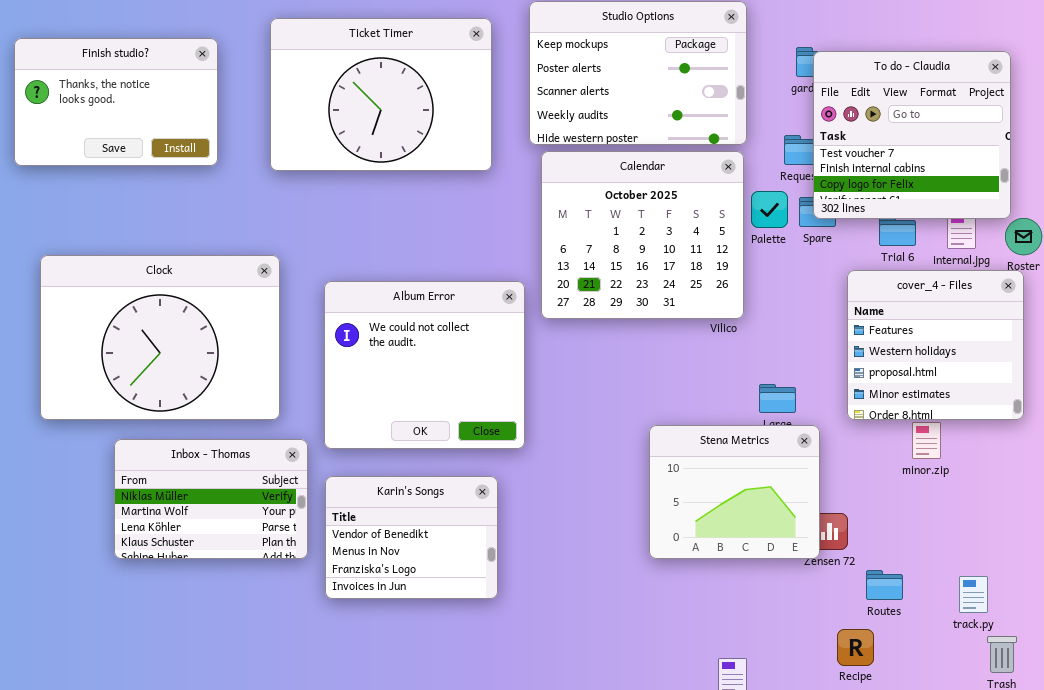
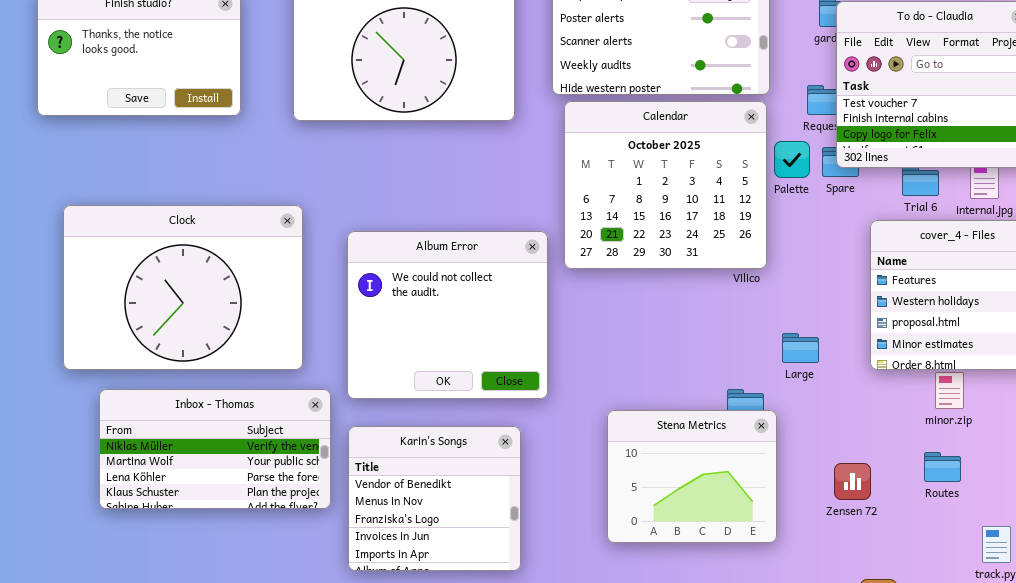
Stena Metrics: [649,425,820,559] -> [607,410,777,543], moved
Inbox - Thomas: [114,439,308,559] -> [99,389,331,509], resized
Karin's Songs: [325,476,498,599] -> [348,426,521,571], resized
Routes: [866,570,903,600] -> [924,452,961,482], moved

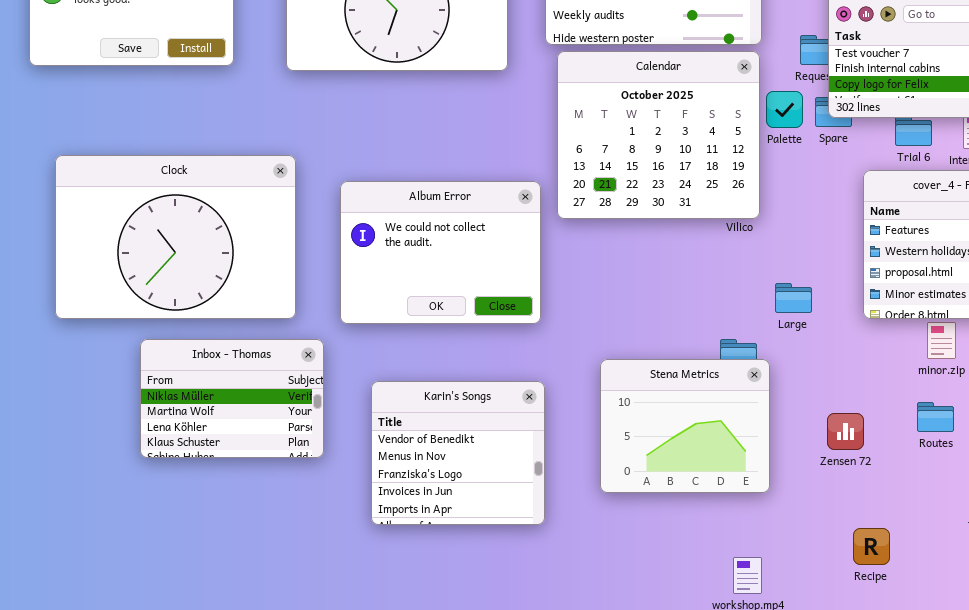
Album Error: [347,231,548,399] -> [340,181,541,324], resized
Inbox - Thomas: [99,389,331,509] -> [140,339,324,458], resized
Karin's Songs: [348,426,521,571] -> [371,381,545,525], moved

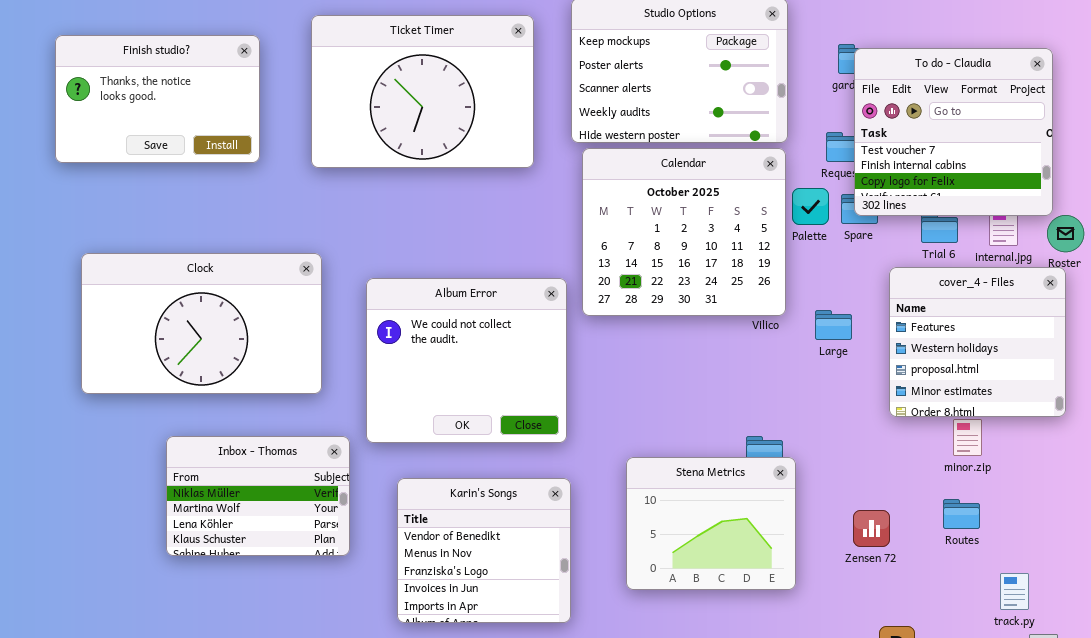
Clock: [55,155,296,319] -> [81,253,322,394], resized
Album Error: [340,181,541,324] -> [366,278,567,443], resized
Large: [775,283,812,313] -> [815,310,852,340], moved

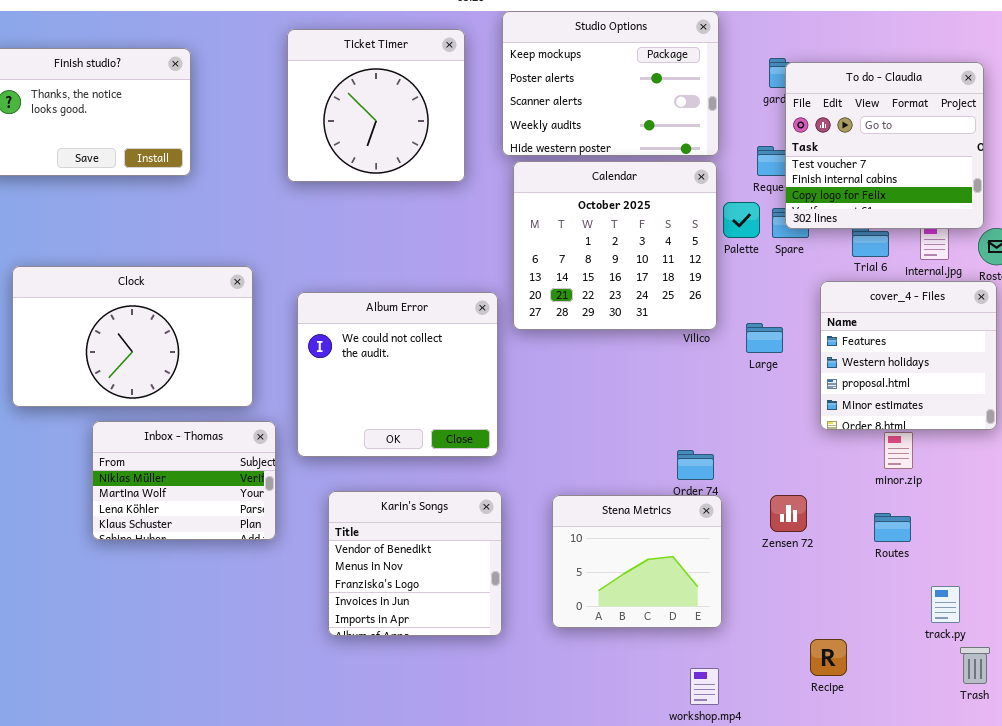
Ticket Timer: [311,15,534,168] -> [287,29,465,182], resized
Inbox - Thomas: [166,436,350,556] -> [92,421,276,540], moved
Stena Metrics: [626,457,796,590] -> [552,495,722,628], moved
Zensen 72: [853,510,890,547] -> [770,495,807,532], moved

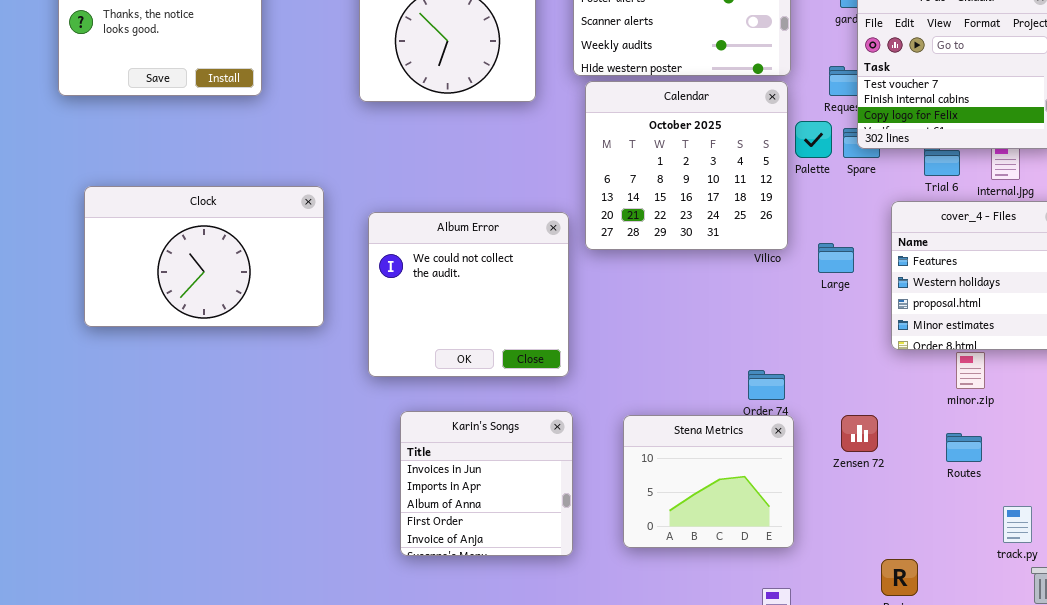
Inbox - Thomas: [92,421,276,540] -> none, closed
Karin's Songs: [328,491,502,636] -> [400,411,573,556], scrolled down 3 rows

